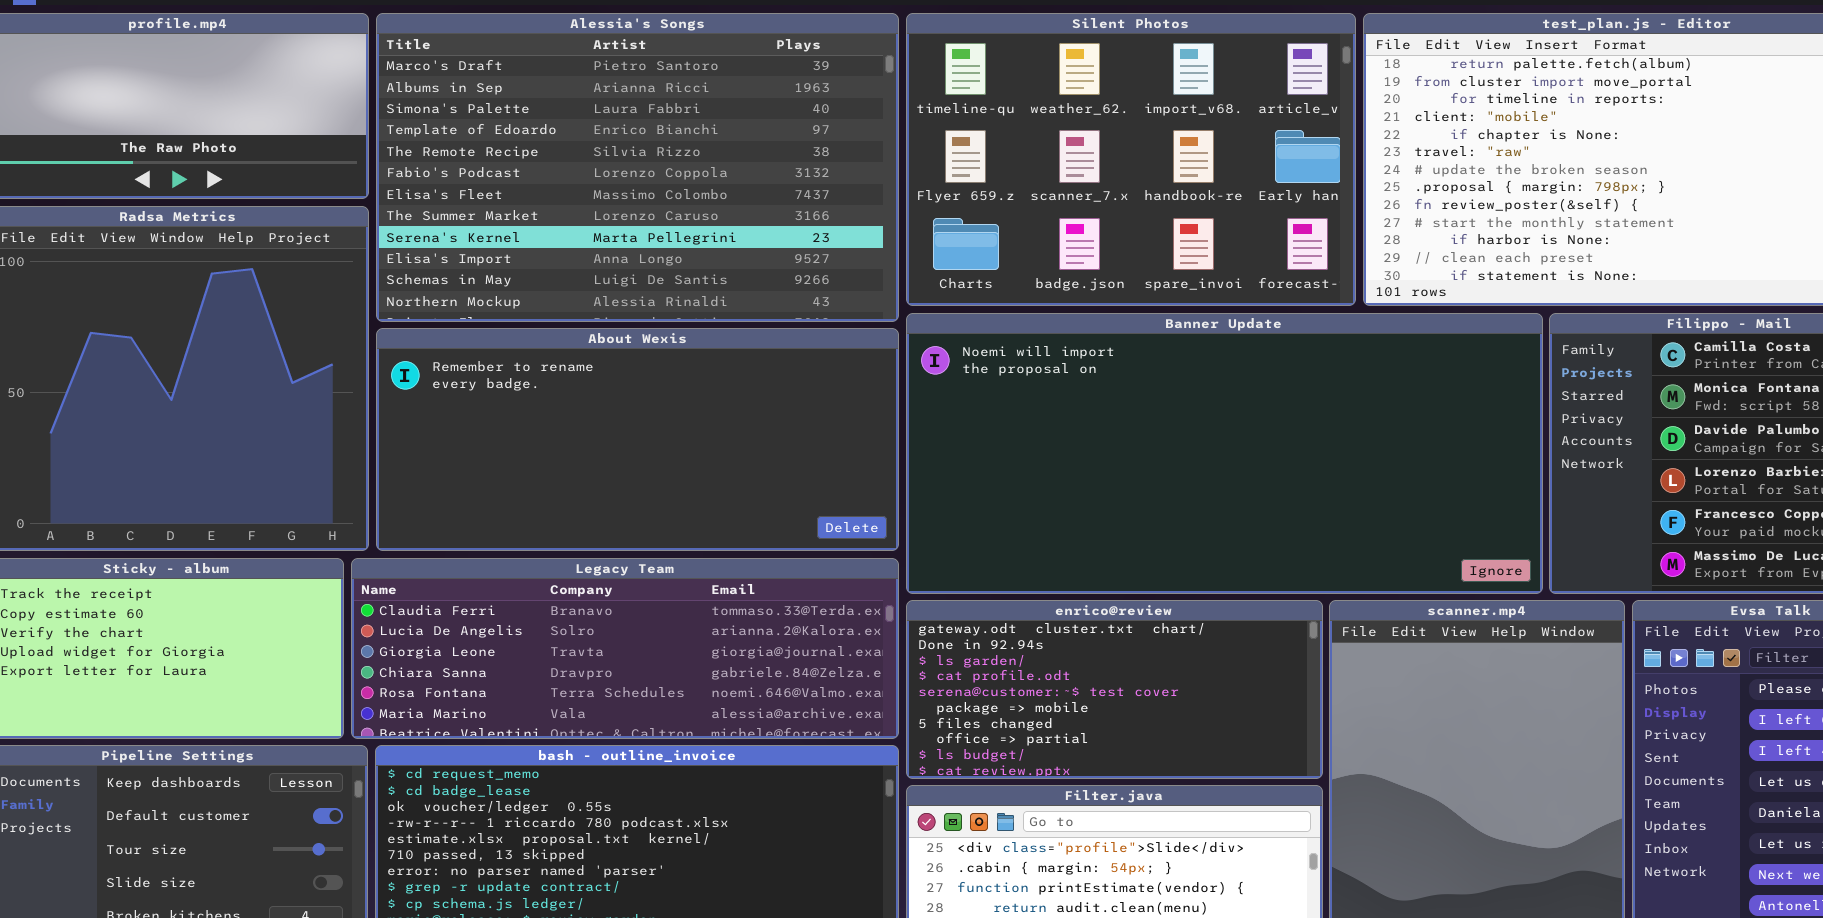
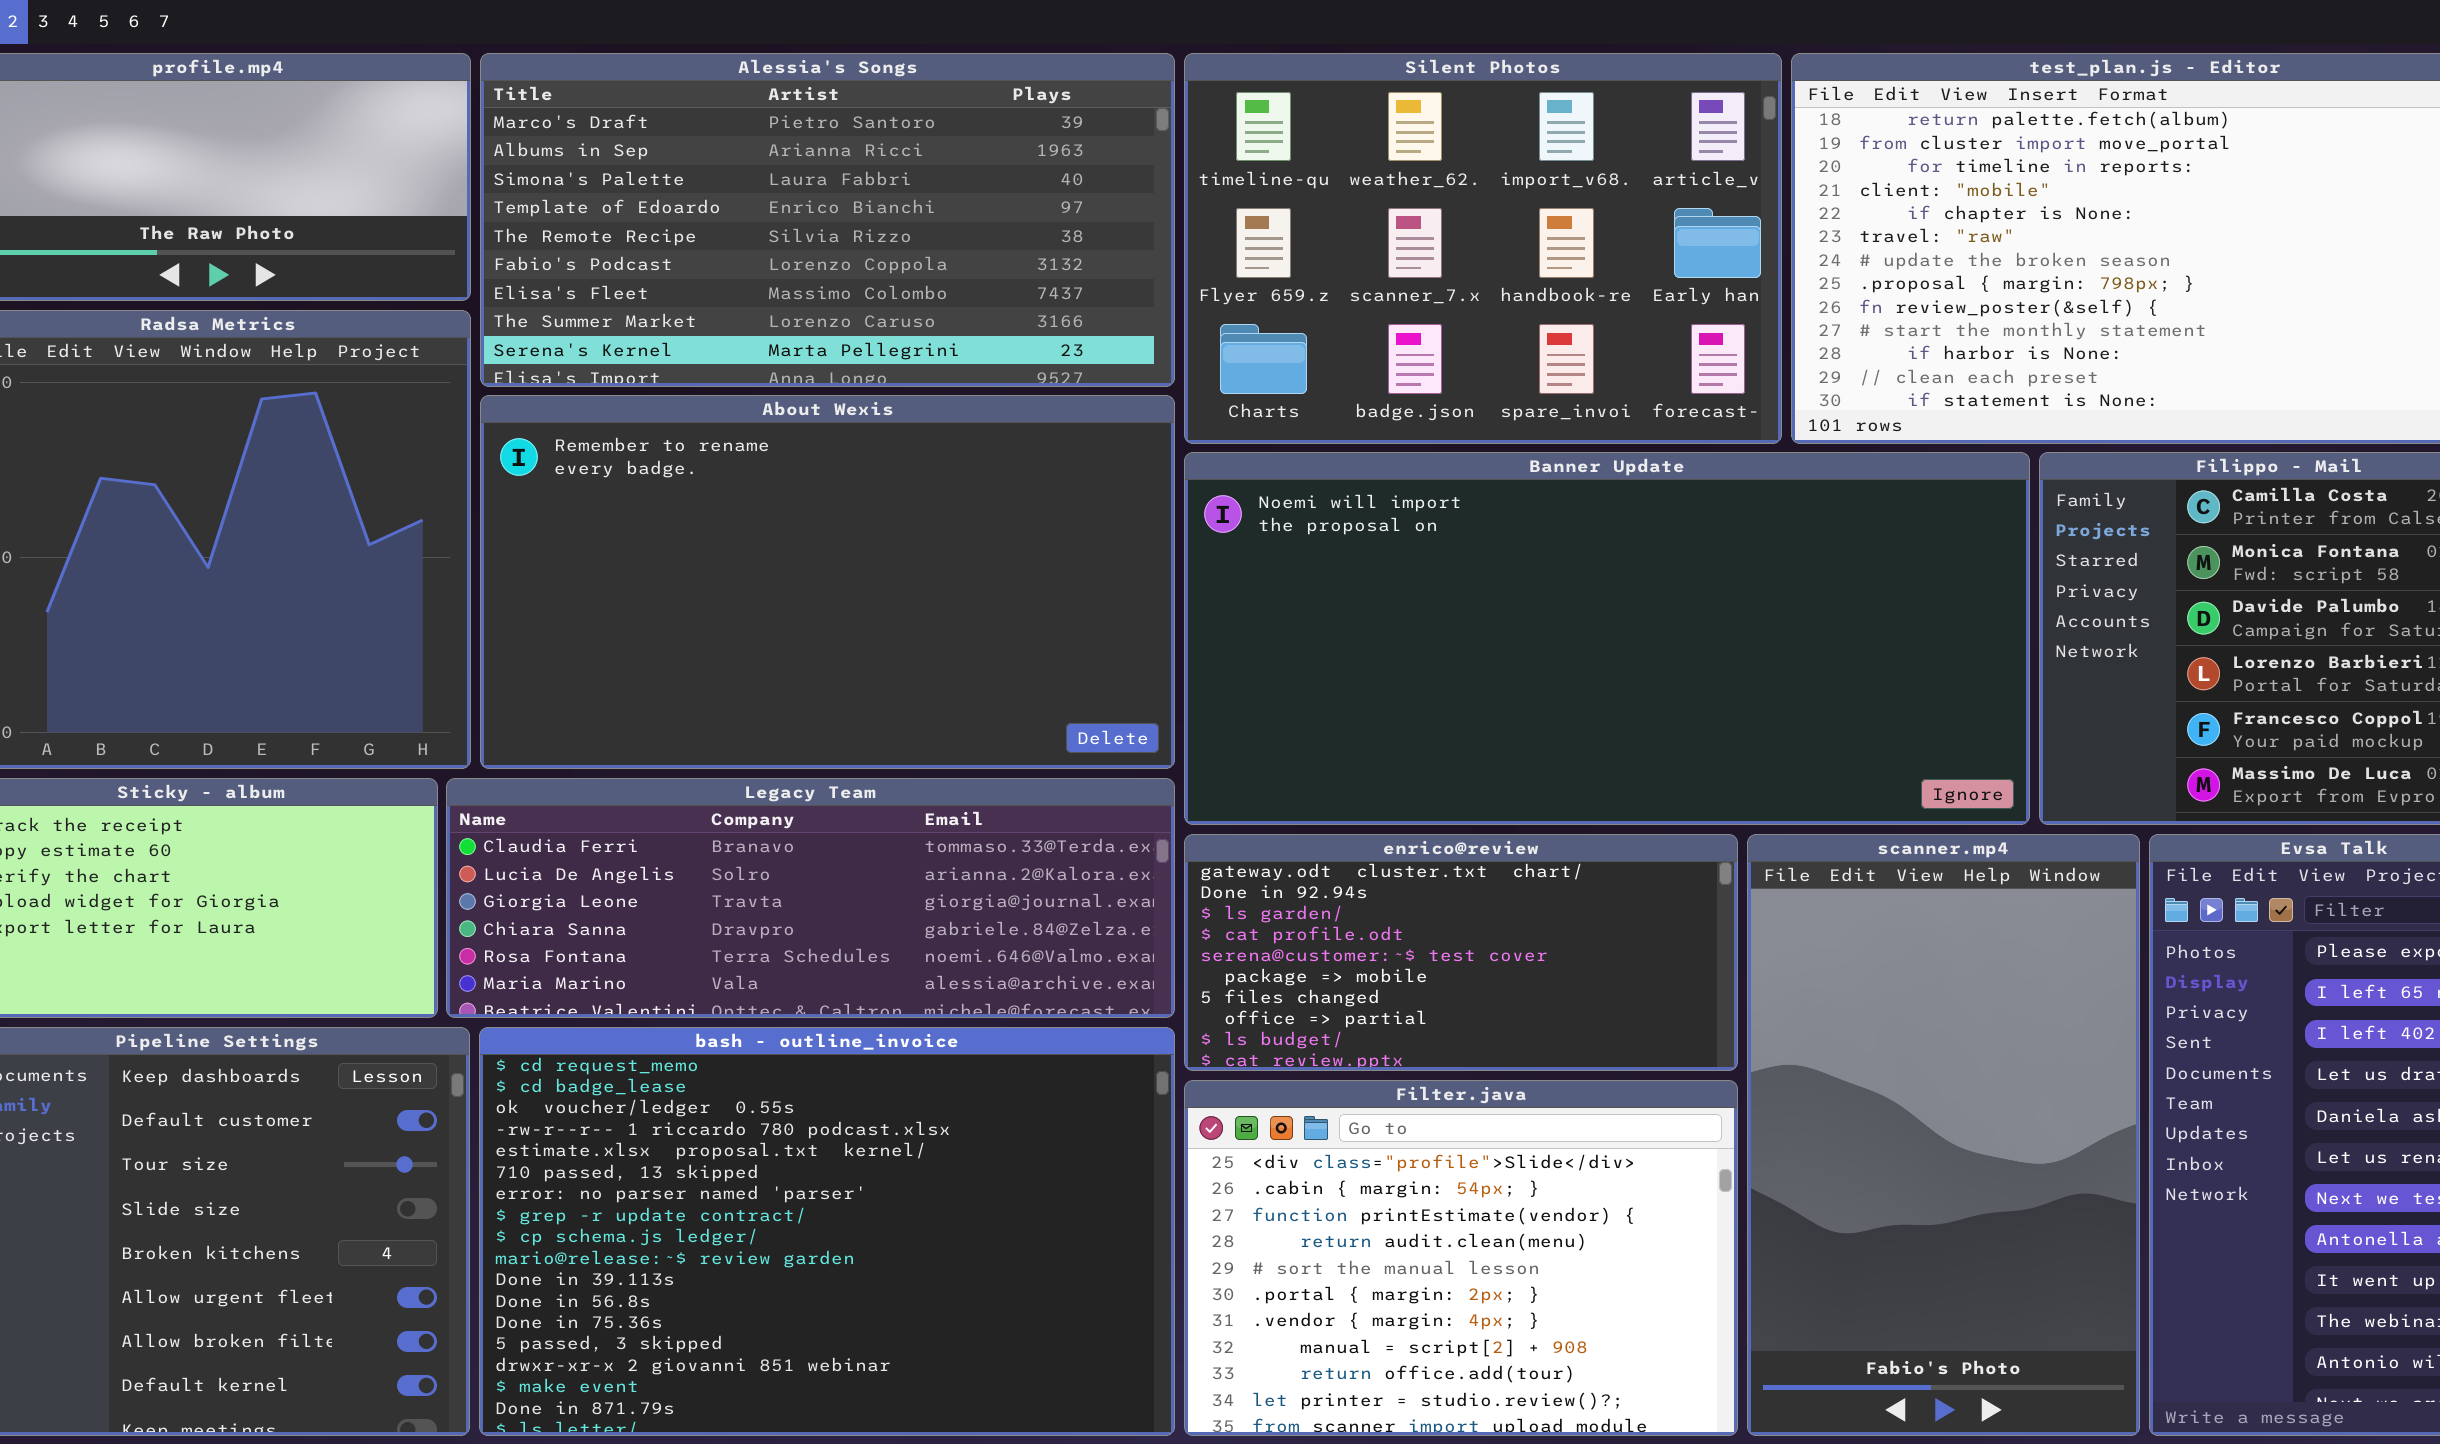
Alessia's Songs: [376,13,899,322] -> [480,53,1175,387], resized
About Wexis: [376,328,899,551] -> [480,395,1175,769], resized

